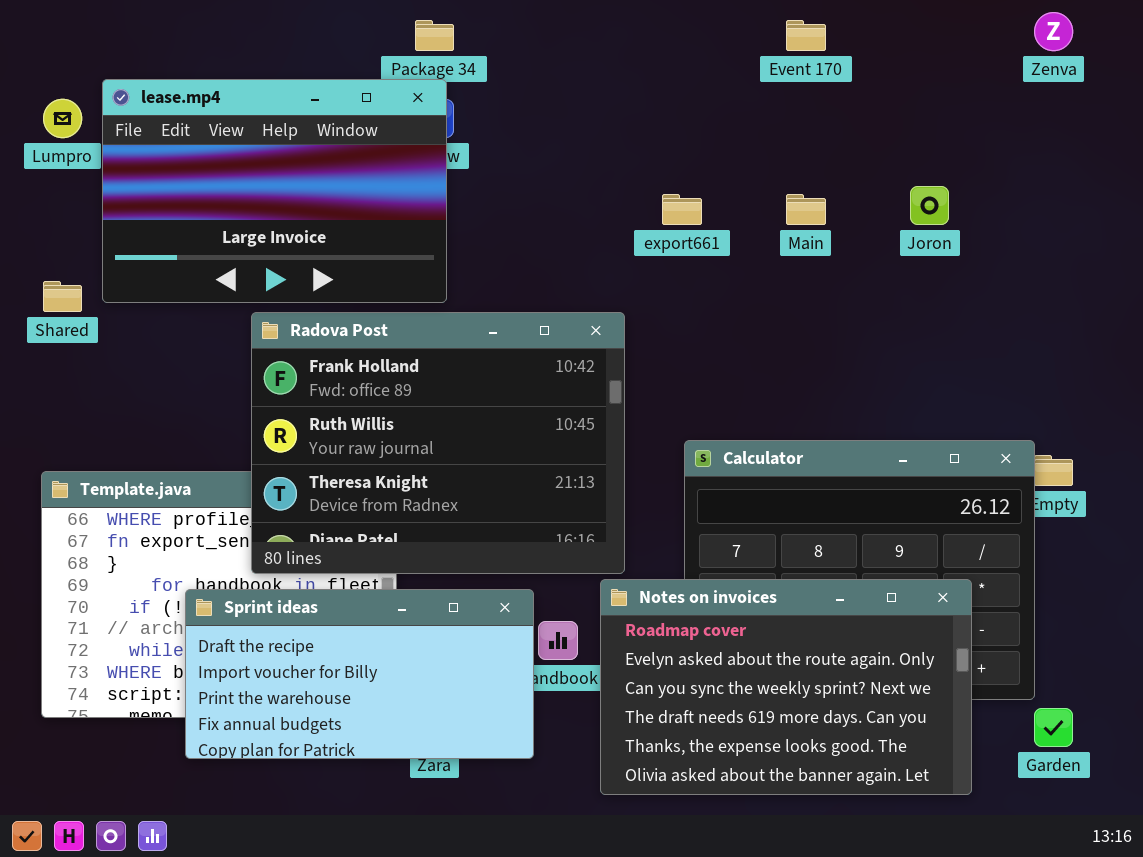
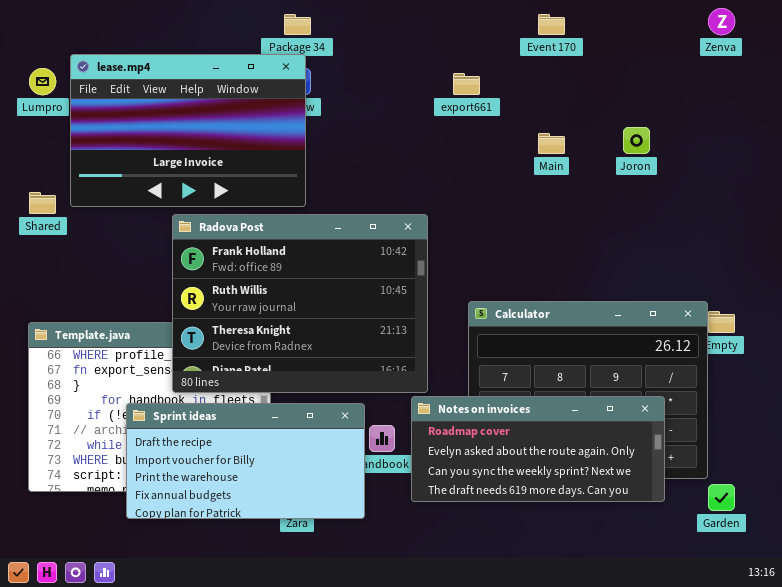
export661: [662,194,702,225] -> [453,73,480,95], moved
Notes on invoices: [600,579,972,795] -> [411,396,665,502], resized

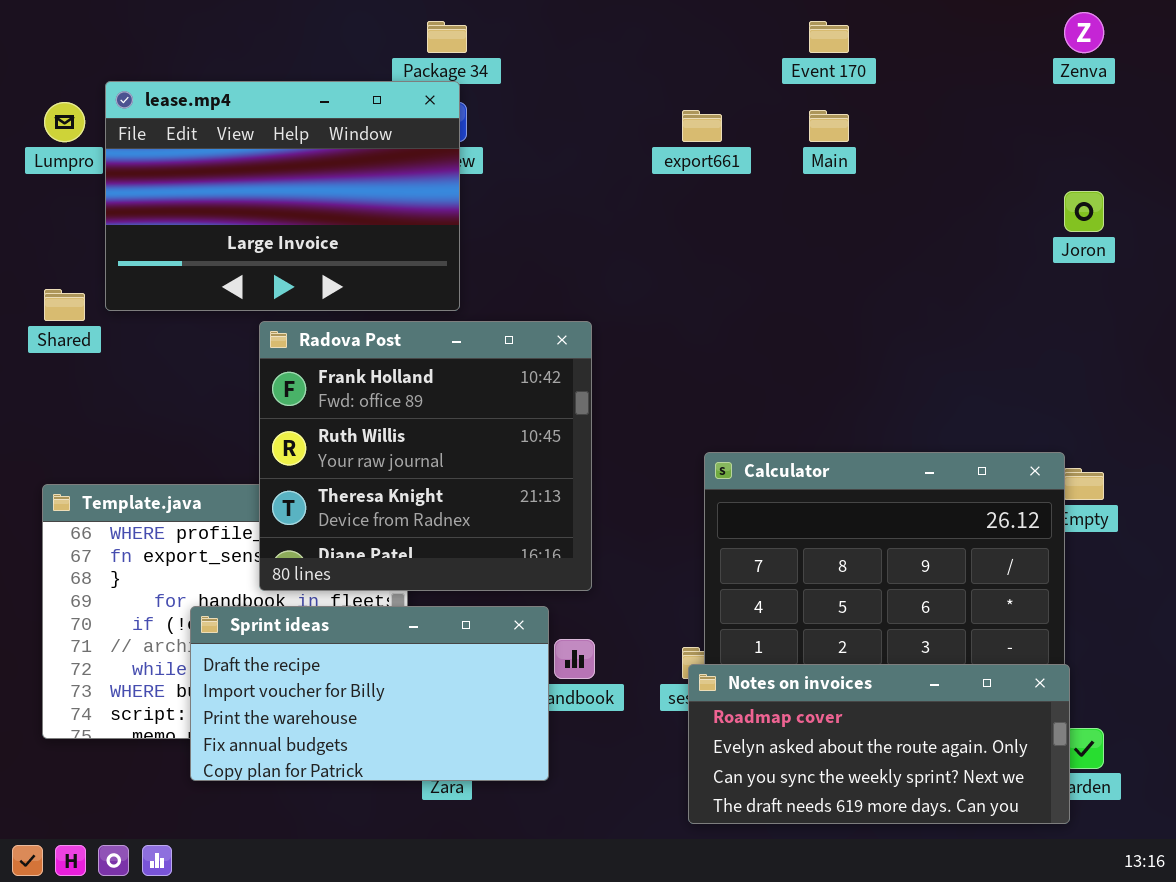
Joron: [623,127,650,154] -> [1064,191,1104,232], moved
Main: [538,133,565,154] -> [809,110,849,142], moved
Radova Post: [172,214,428,393] -> [259,321,592,591], resized
Notes on invoices: [411,396,665,502] -> [688,664,1070,824], moved

